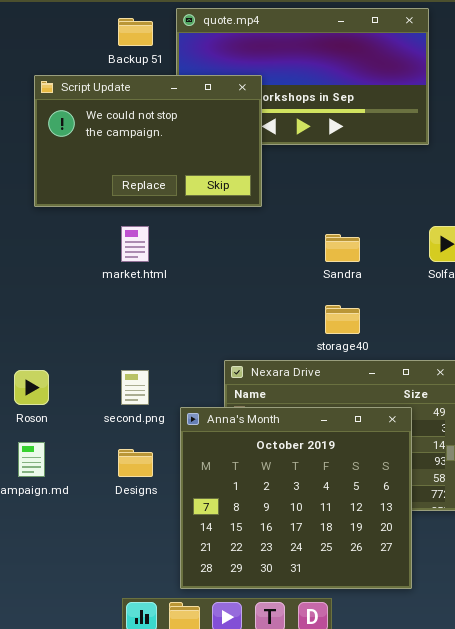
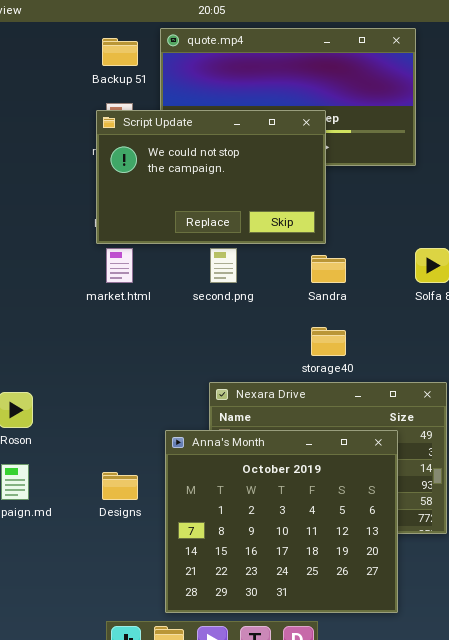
Script Update: [34,75,262,207] -> [96,110,326,244], moved
second.png: [121,370,149,405] -> [210,248,237,283], moved

